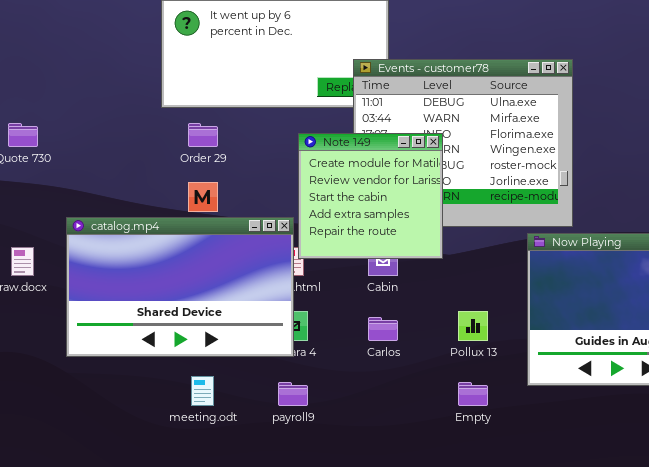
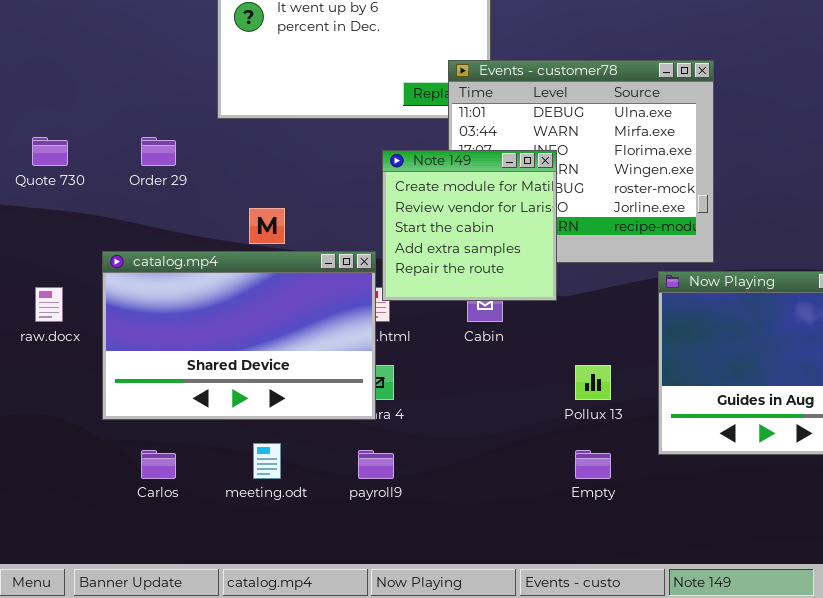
Order 29: [188,123,218,147] -> [141,137,176,166], moved
Carlos: [368,317,398,341] -> [141,450,176,479], moved

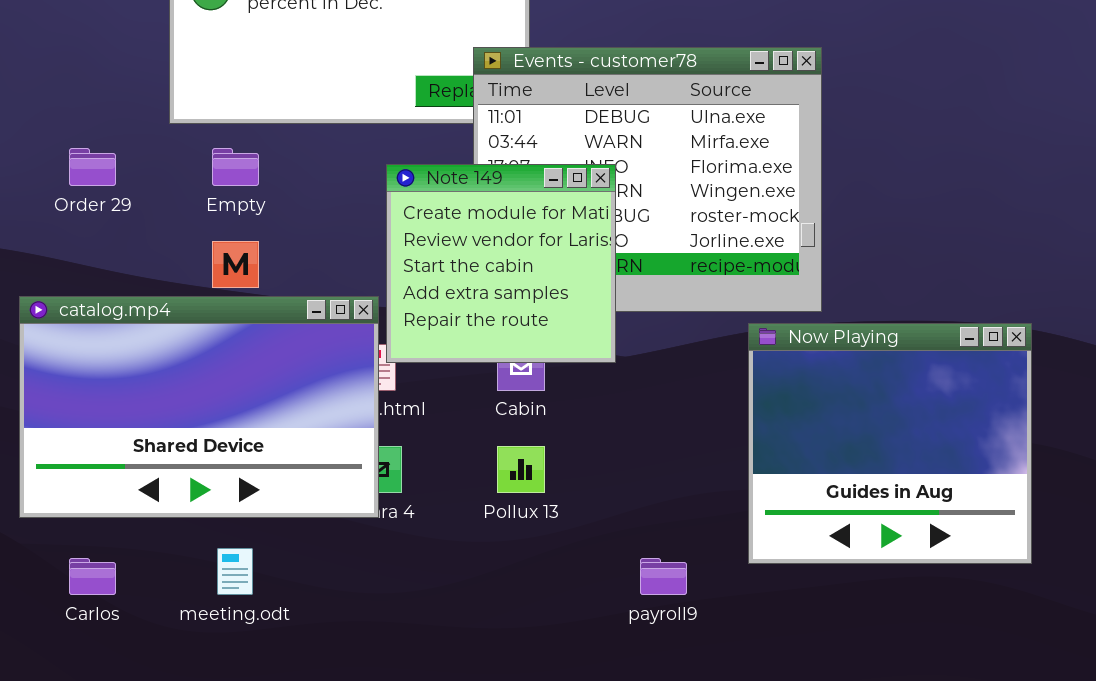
Pollux 13: [575,365,611,400] -> [497,446,545,493], moved
payroll9: [358,450,394,479] -> [640,558,687,595], moved
Empty: [575,450,611,479] -> [212,148,259,186], moved

